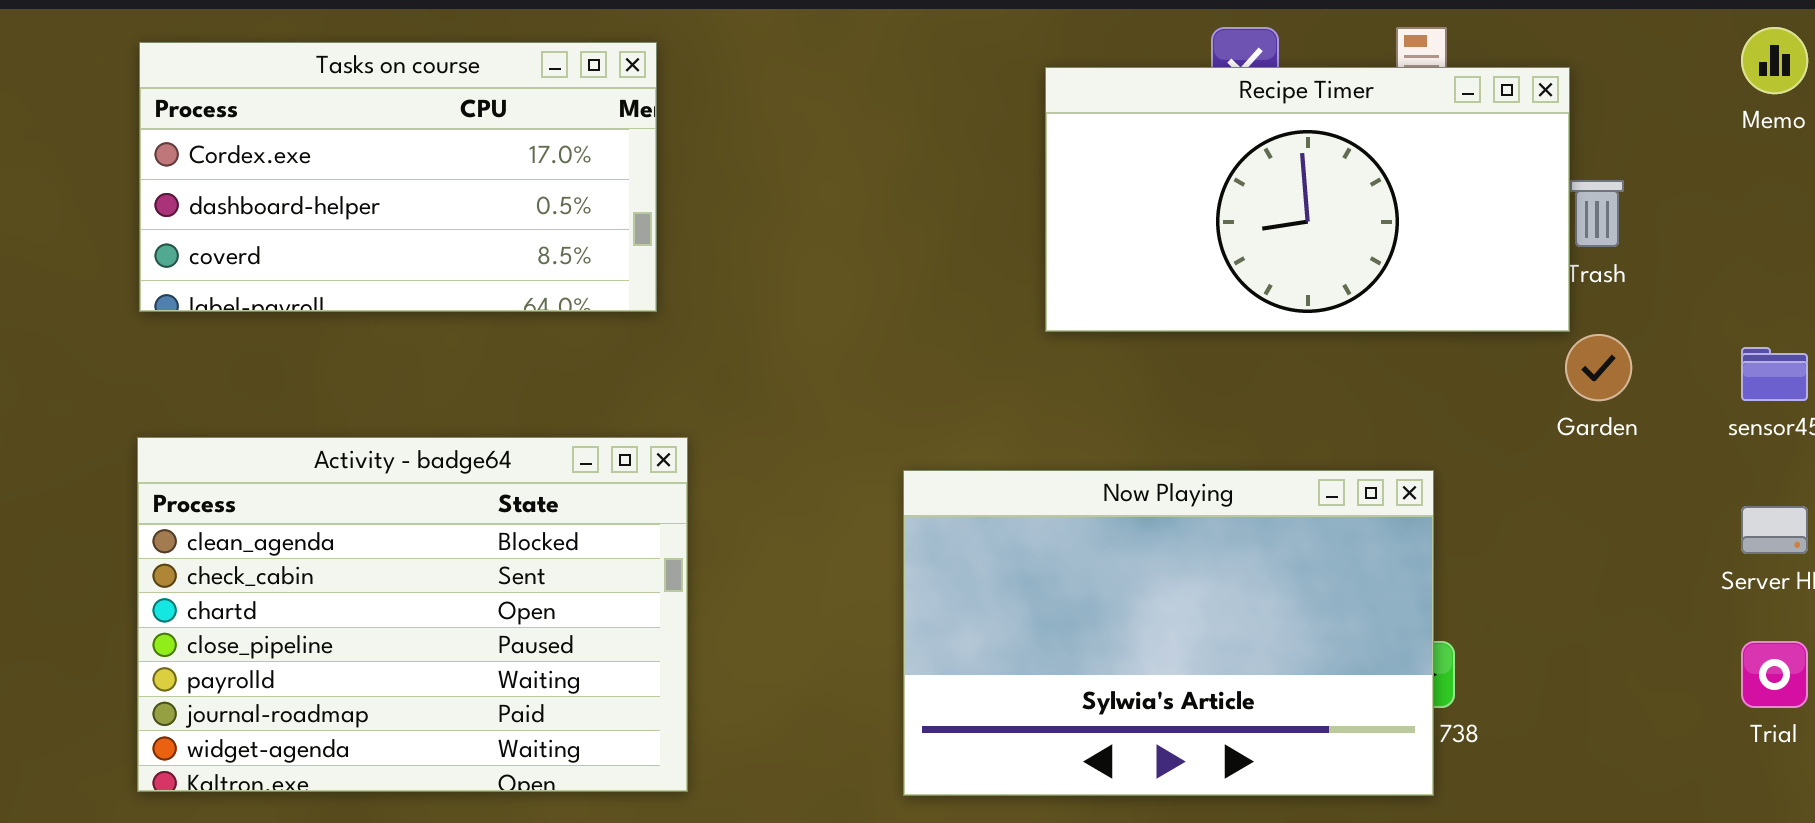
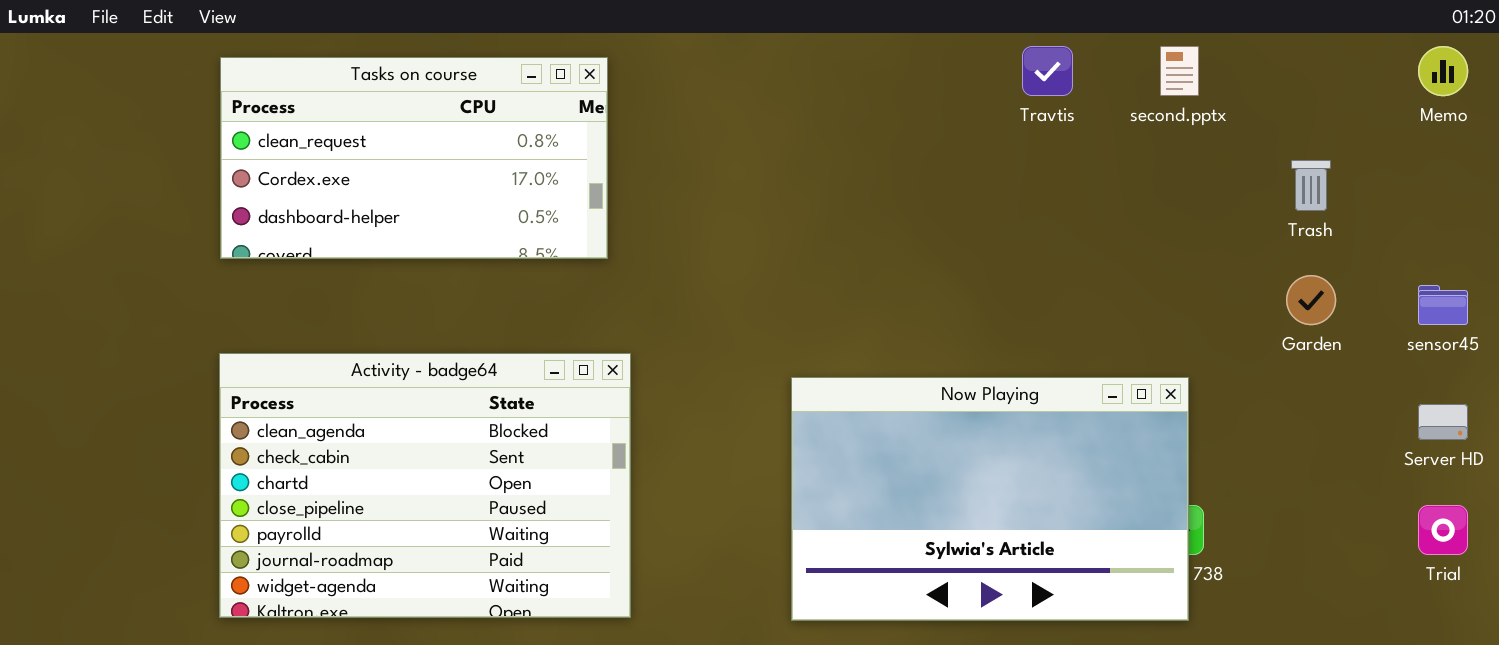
Tasks on course: [139,42,657,312] -> [220,57,608,259], scrolled up 1 row
Recipe Timer: [1045,67,1570,332] -> none, closed

